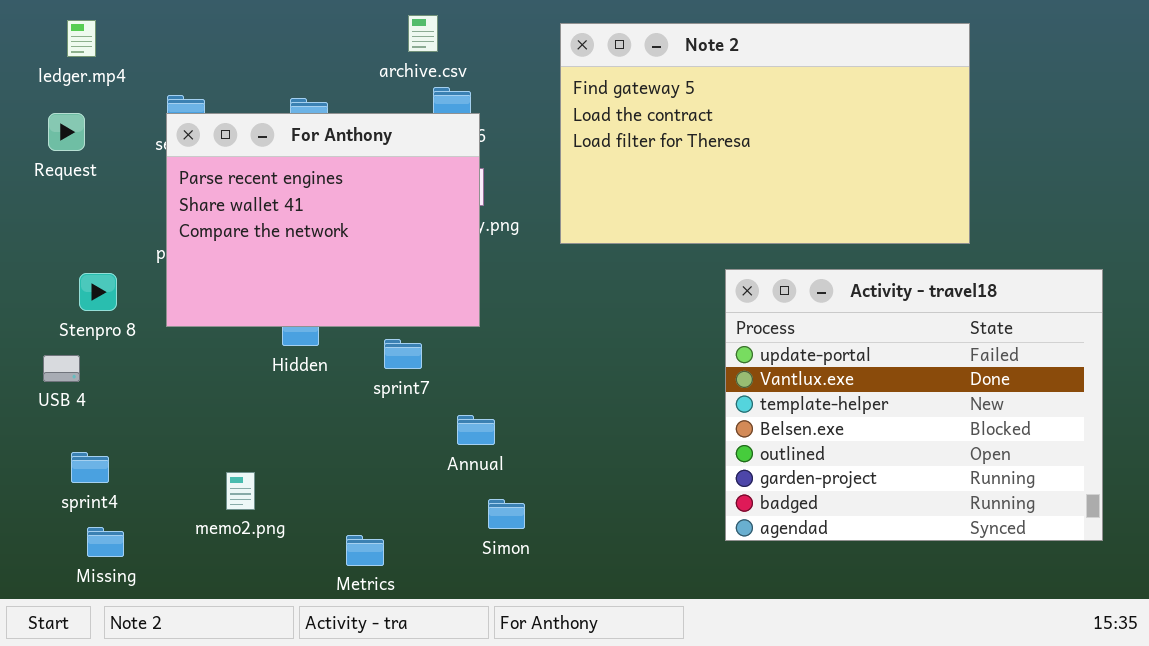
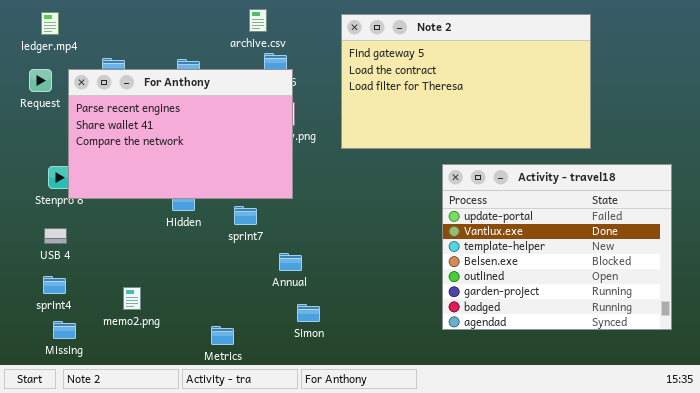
For Anthony: [166,113,480,327] -> [68,69,293,199], resized
USB 4: [43,355,80,382] -> [44,228,67,244], moved
memo2.png: [226,472,255,510] -> [123,287,141,310], moved

